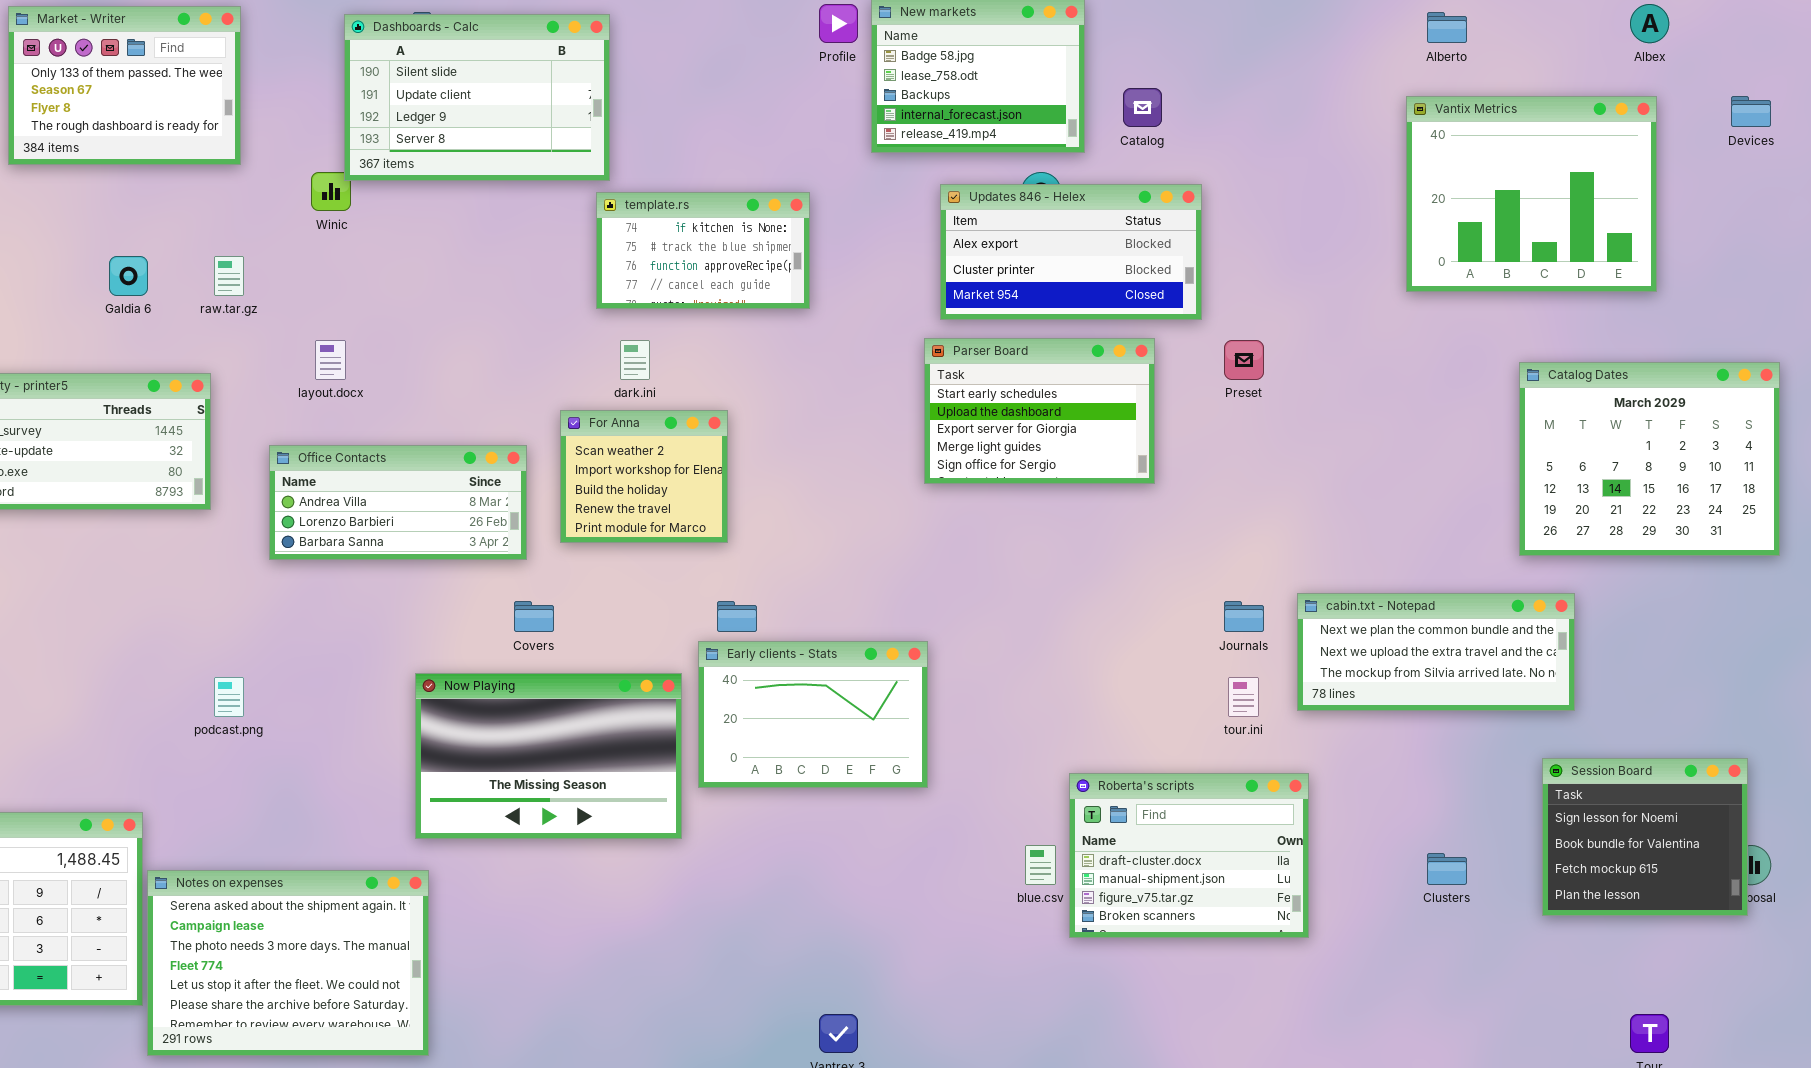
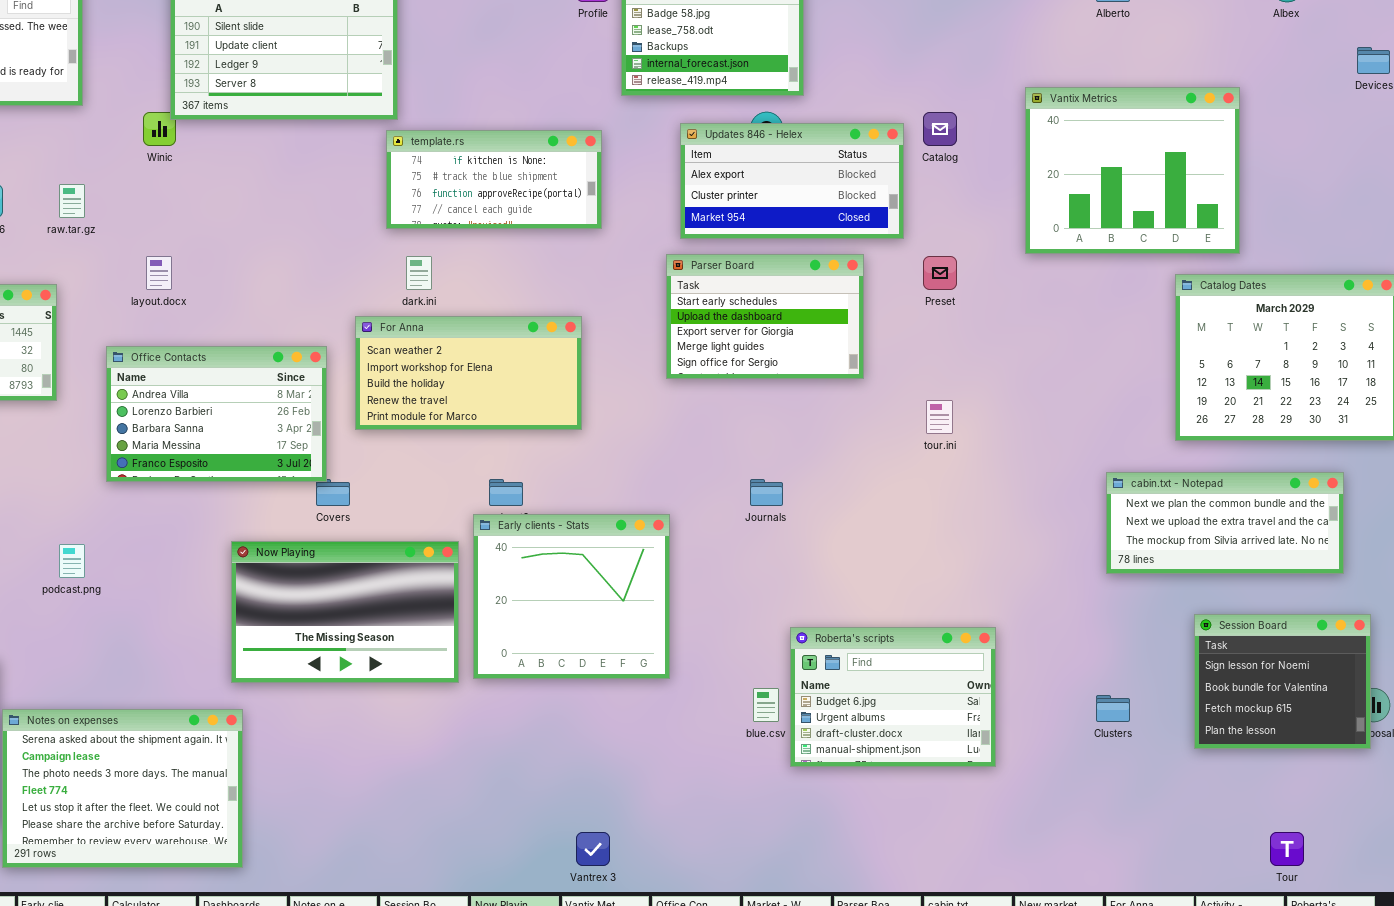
Catalog: [1123,88,1162,127] -> [923,112,957,146], moved
Vantix Metrics: [1406,96,1657,292] -> [1025,87,1240,254], moved
template.rs: [596,192,810,309] -> [386,130,602,229], resized
For Anna: [560,410,728,543] -> [355,316,582,430], resized
Office Contacts: [269,445,527,560] -> [106,346,327,482], resized
cabin.txt - Notepad: [1297,593,1575,711] -> [1106,472,1344,574], moved
Journals: [1224,601,1264,632] -> [750,479,783,506], moved
Early clients - Stats: [698,641,928,788] -> [473,514,670,679], resized
tour.ini: [1228,677,1259,717] -> [926,400,953,434], moved
Roberta's scripts: [1069,773,1309,938] -> [790,627,996,767], scrolled up 2 rows

